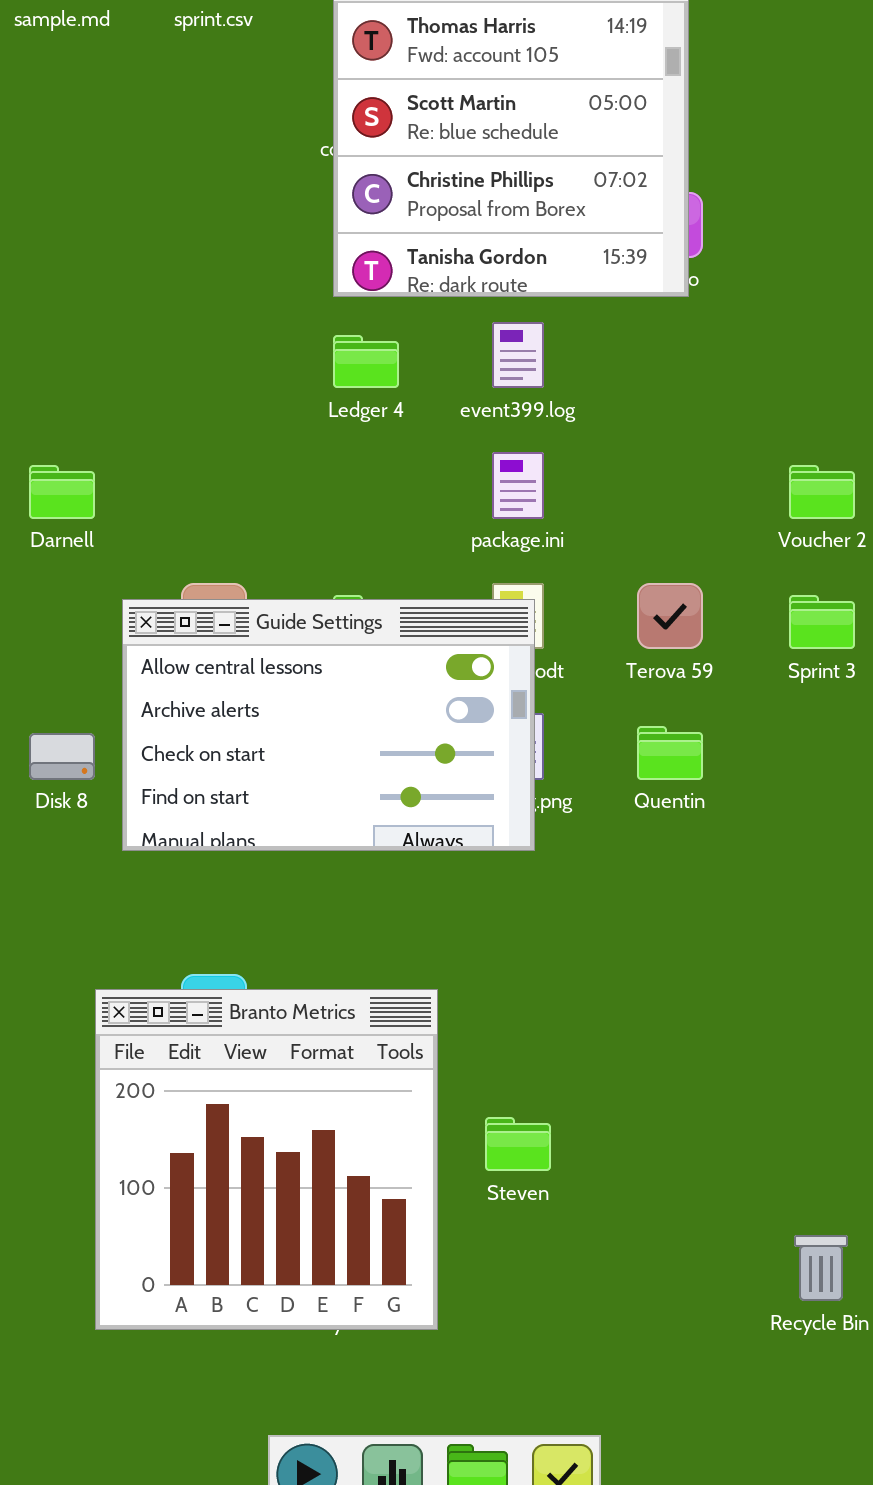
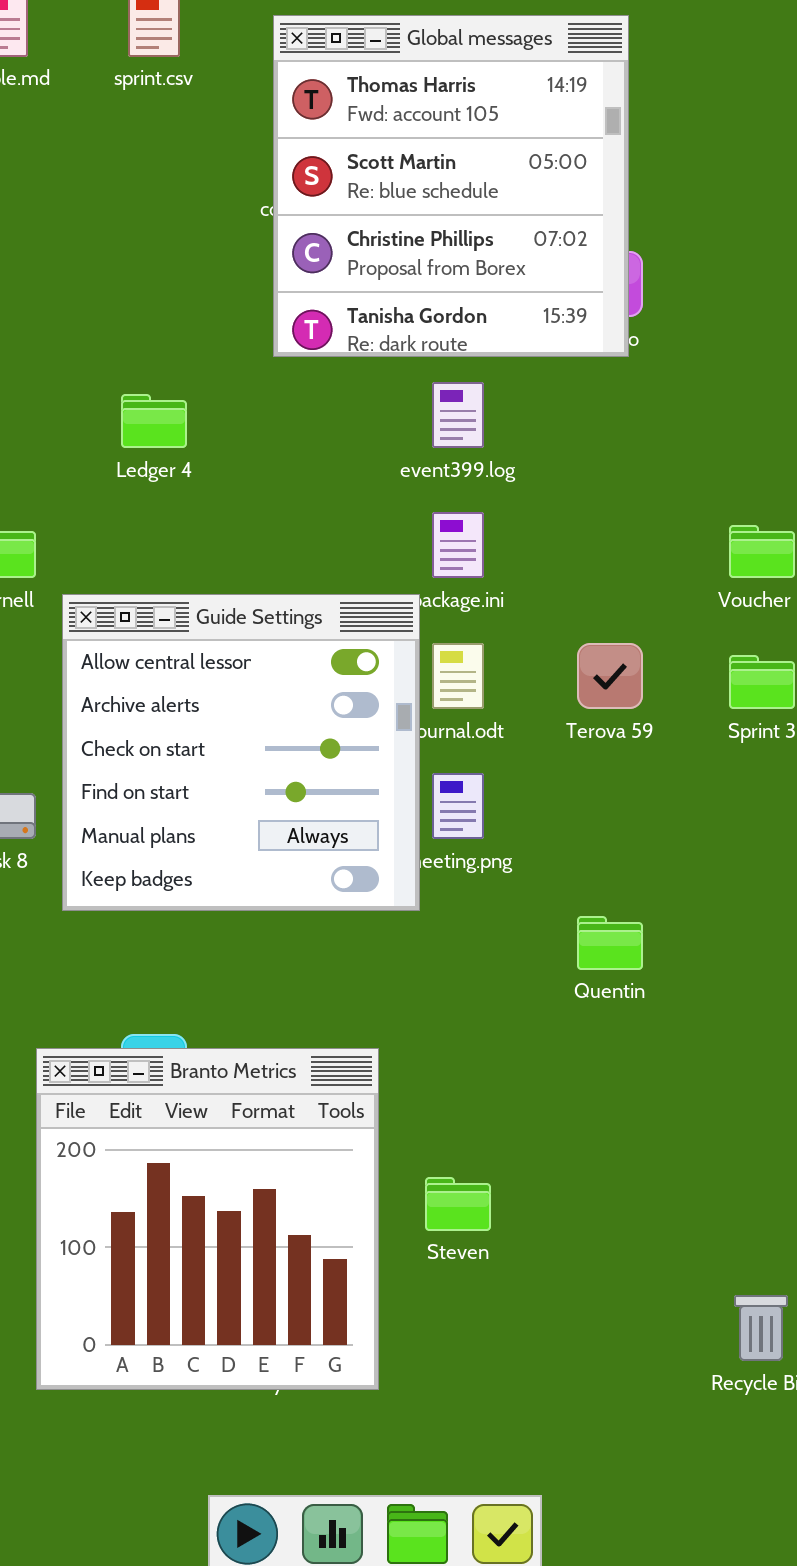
Ledger 4: [333,335,399,388] -> [121,394,187,448], moved
Guide Settings: [122,599,535,851] -> [62,594,420,911], resized
Quentin: [637,726,703,780] -> [577,916,643,970], moved

